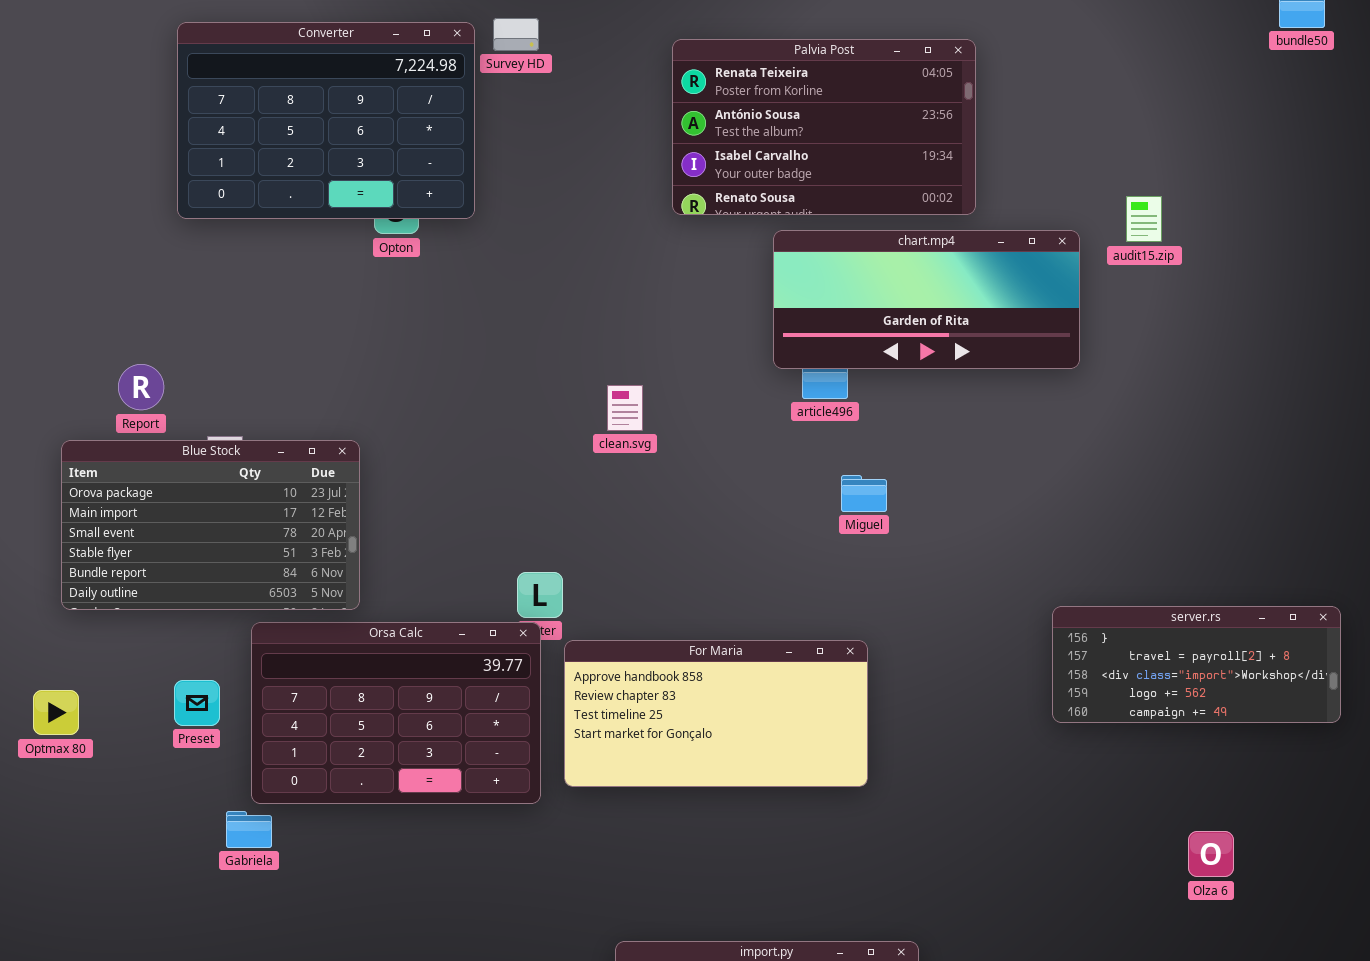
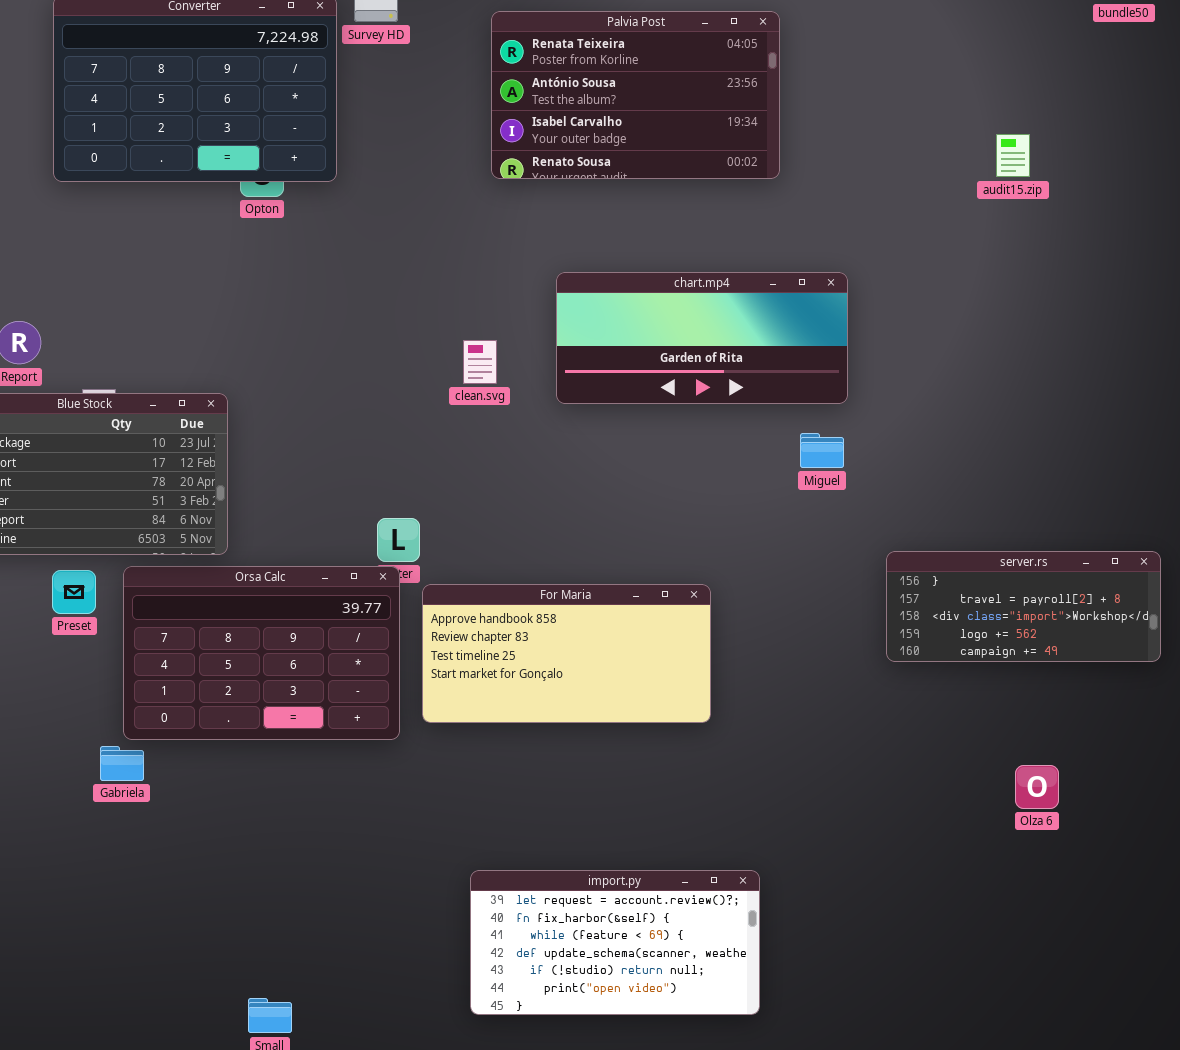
Palvia Post: [672,39,976,215] -> [491,11,780,179], moved
audit15.zip: [1126,196,1162,242] -> [996,134,1030,177], moved
chart.mp4: [773,230,1080,369] -> [556,272,848,404], moved
Miguel: [841,475,887,512] -> [800,433,844,468], moved
Preset: [174,680,220,726] -> [52,570,96,614], moved

